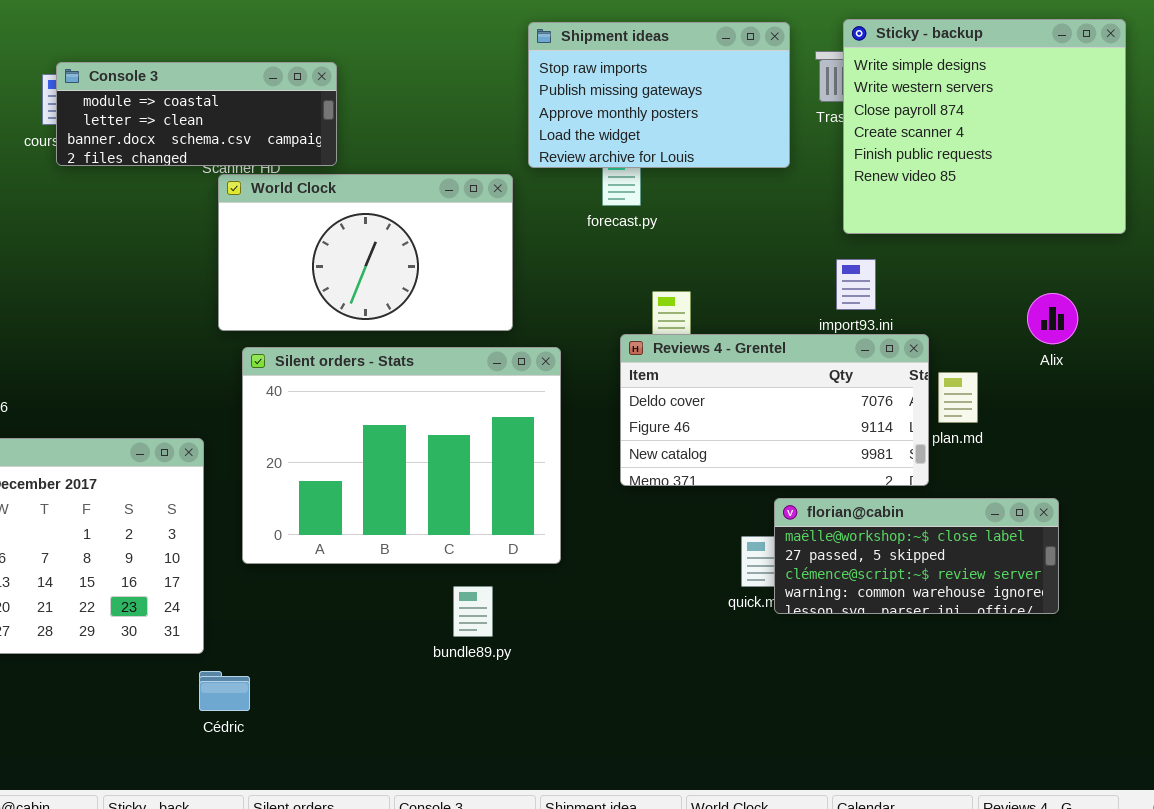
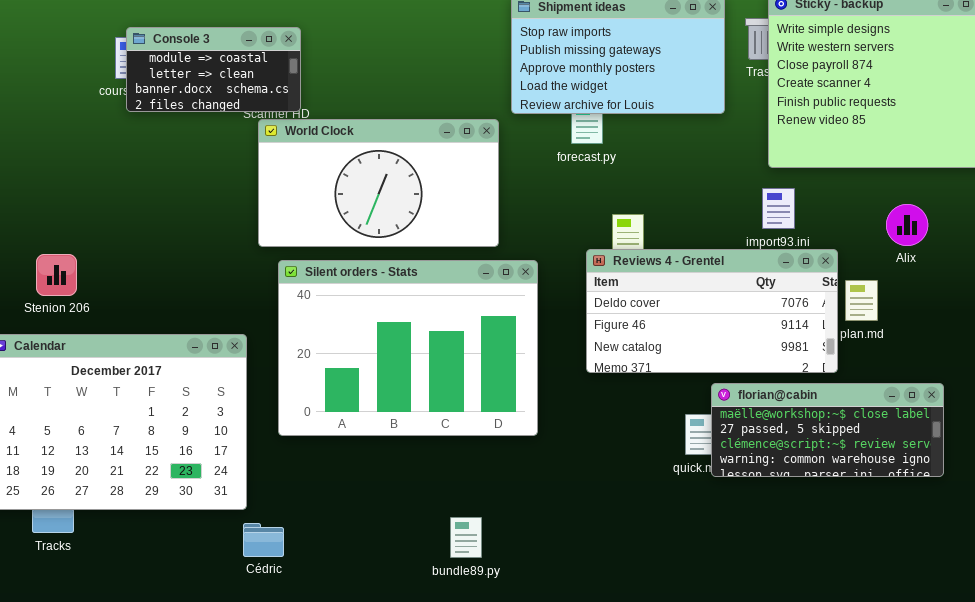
Console 3: [56,62,337,166] -> [126,27,301,112], resized
Alix: [1027,293,1078,344] -> [886,204,928,246], moved
bundle89.py: [453,586,493,637] -> [450,517,482,558], moved

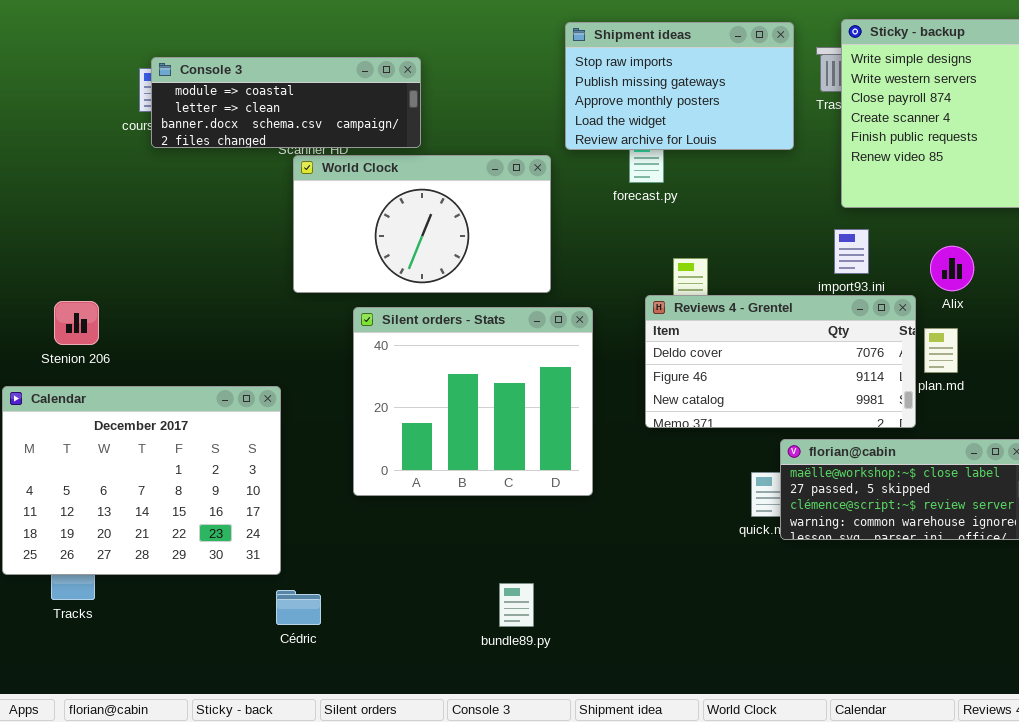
Console 3: [126,27,301,112] -> [151,57,421,148], resized
Alix: [886,204,928,246] -> [930,246,974,291], moved
Silent orders - Stats: [278,260,538,436] -> [353,307,593,496], resized

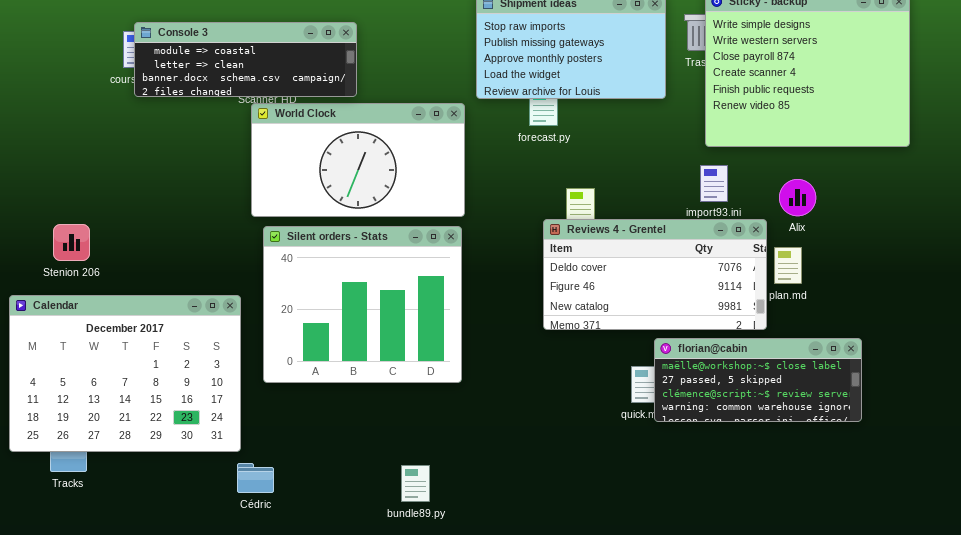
Silent orders - Stats: [353,307,593,496] -> [263,226,462,383], moved
bundle89.py: [499,583,534,627] -> [401,465,430,502], moved

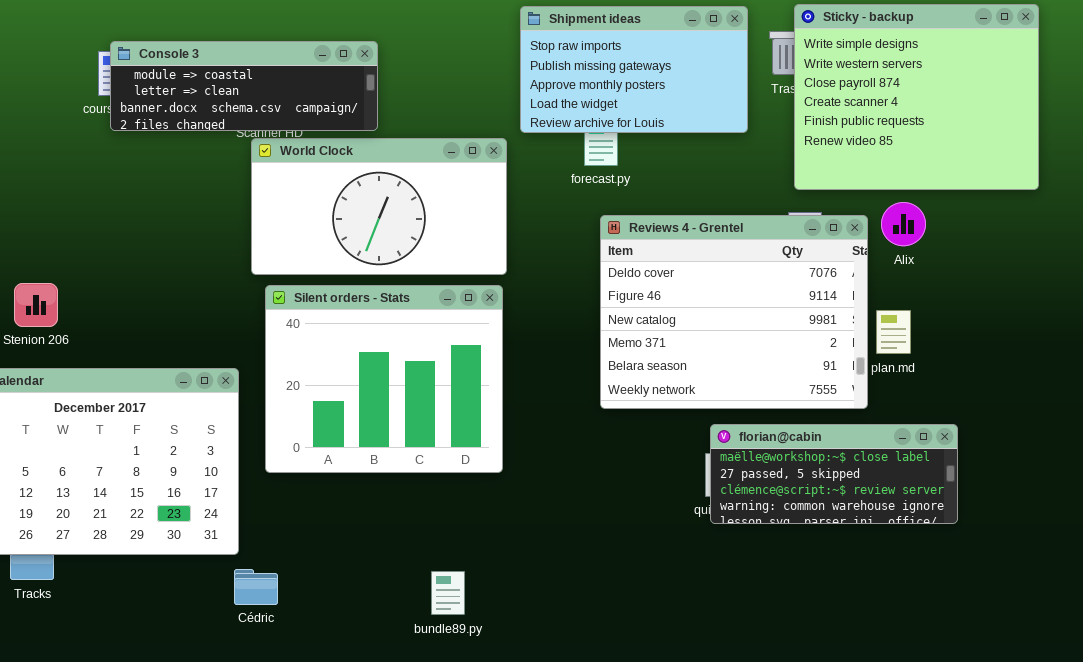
Alix: [779,179,816,216] -> [881,202,926,246], moved
Reviews 4 - Grentel: [543,219,767,330] -> [600,215,868,409], resized
florian@cabin: [654,338,862,422] -> [710,424,958,524], moved

